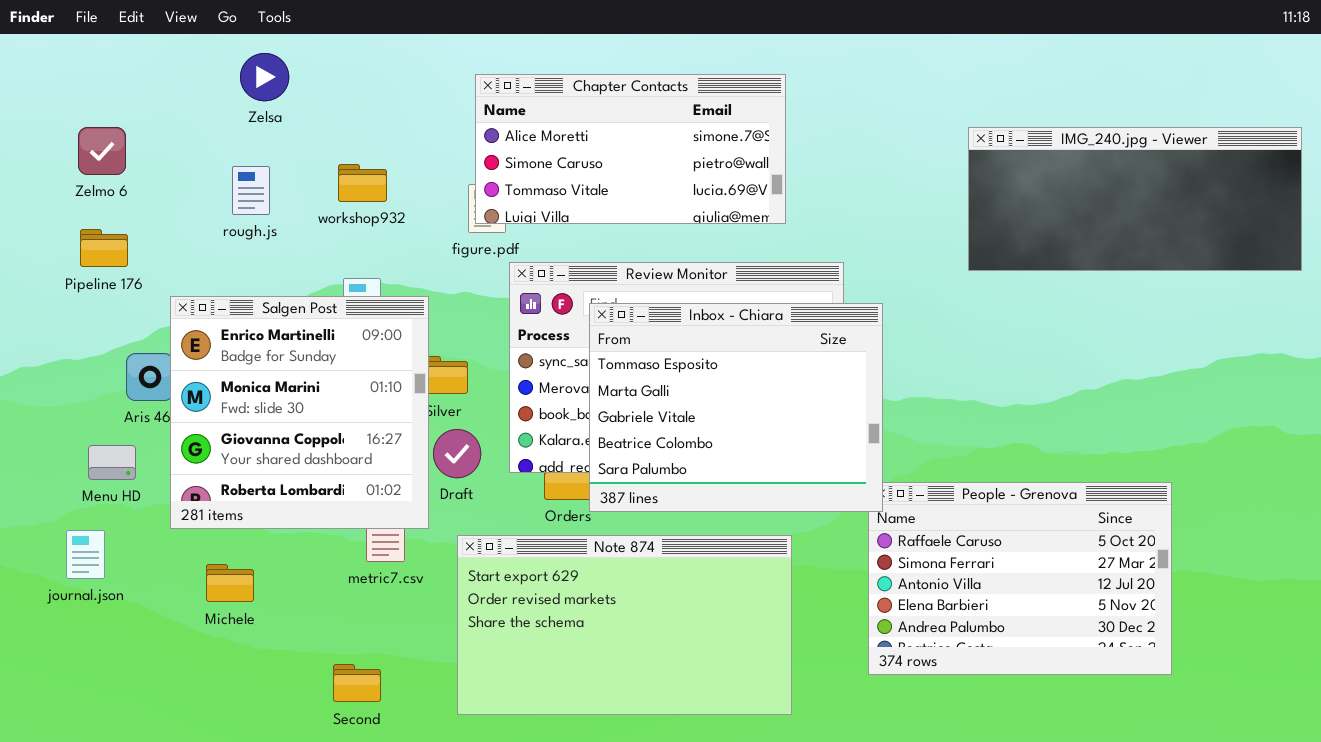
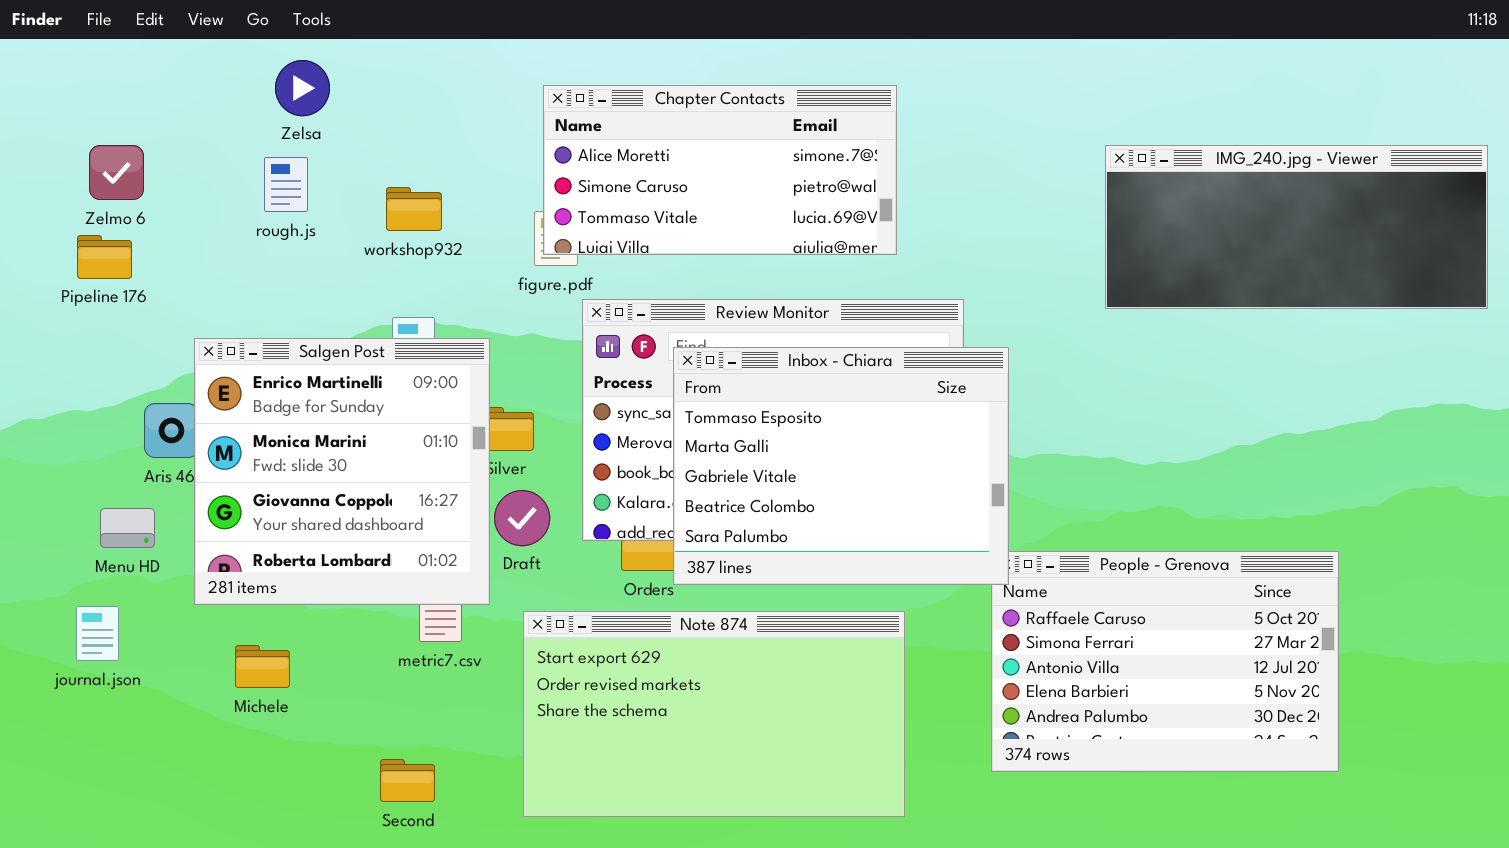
rough.js: [232,166,270,215] -> [264,157,308,212], moved
Pipeline 176: [80,229,128,267] -> [77,235,132,279], moved

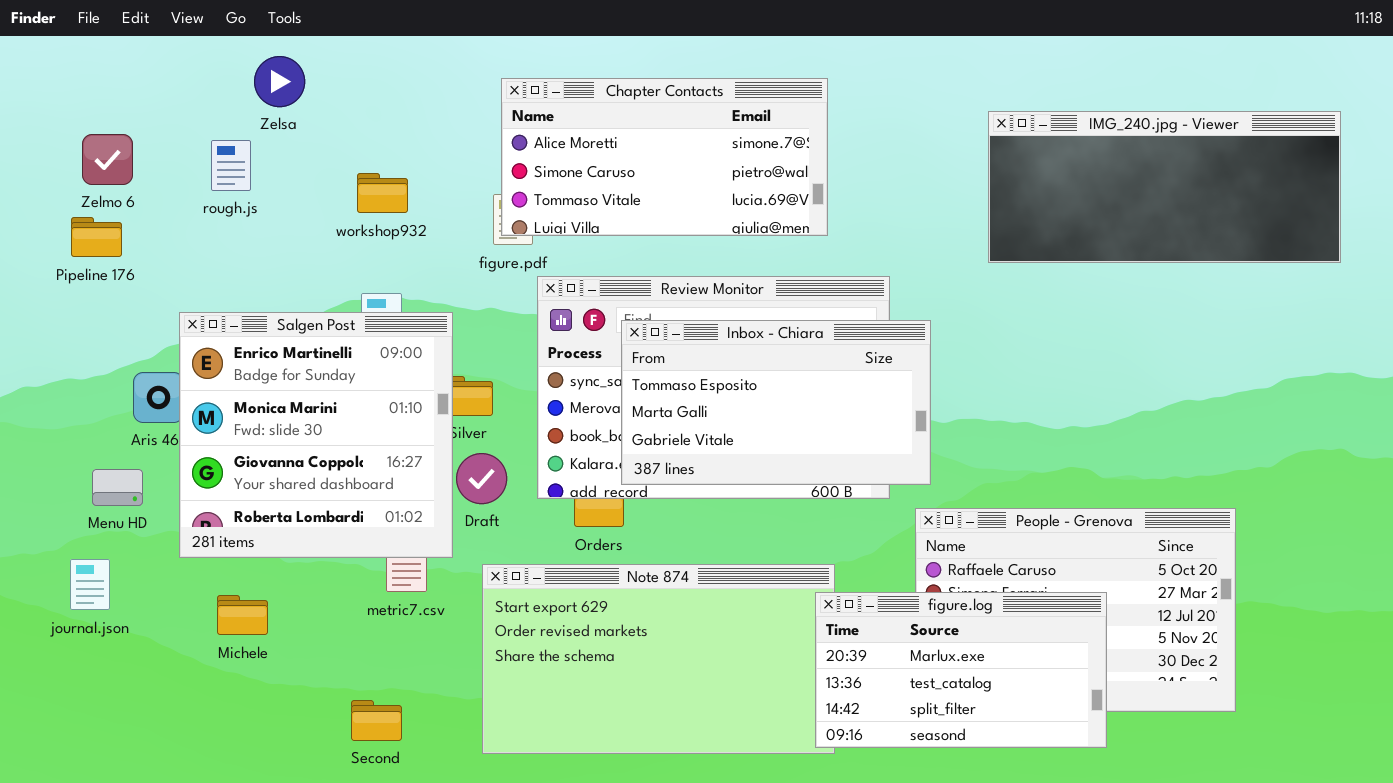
IMG_240.jpg - Viewer: [1105,145,1488,309] -> [988,111,1341,263], moved
rough.js: [264,157,308,212] -> [211,140,251,191], moved
Inbox - Chiara: [673,347,1009,585] -> [621,320,931,485], resized
figure.log: none -> [815,592,1107,748], opened

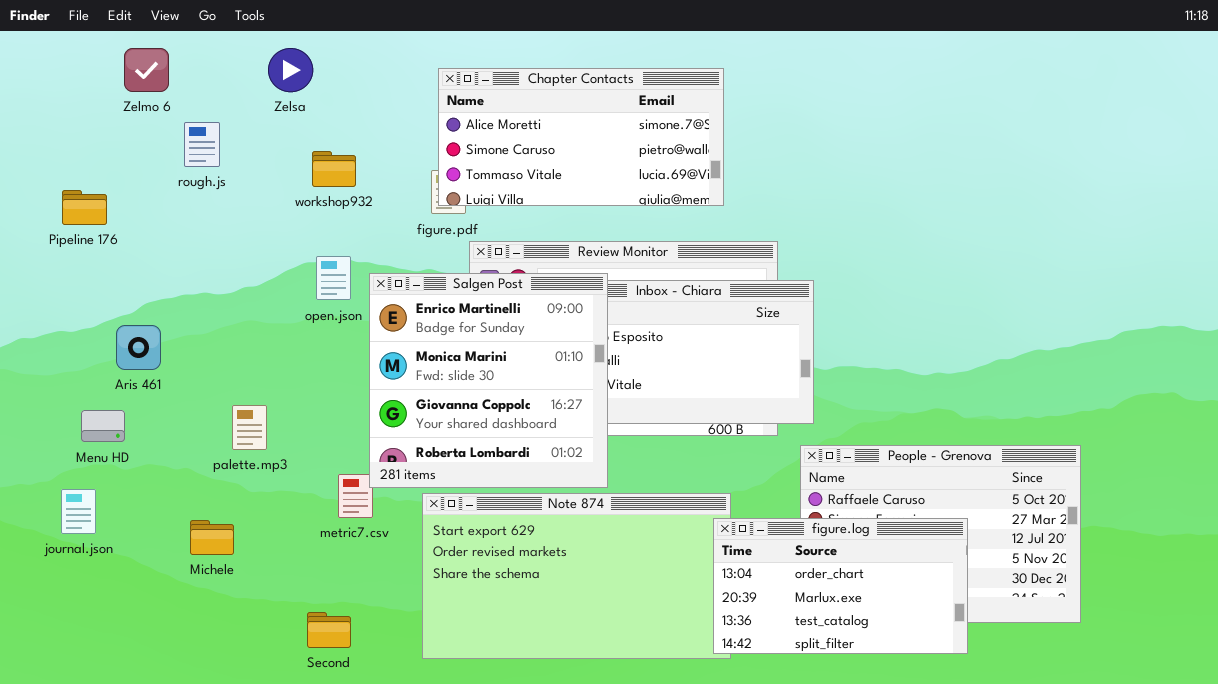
Zelsa: [254,56,305,107] -> [268,48,313,92], moved
IMG_240.jpg - Viewer: [988,111,1341,263] -> none, closed
Zelmo 6: [82,134,133,185] -> [124,48,169,92], moved
Salgen Post: [179,312,453,558] -> [369,273,608,488], moved
figure.log: [815,592,1107,748] -> [713,518,968,654], scrolled up 1 row

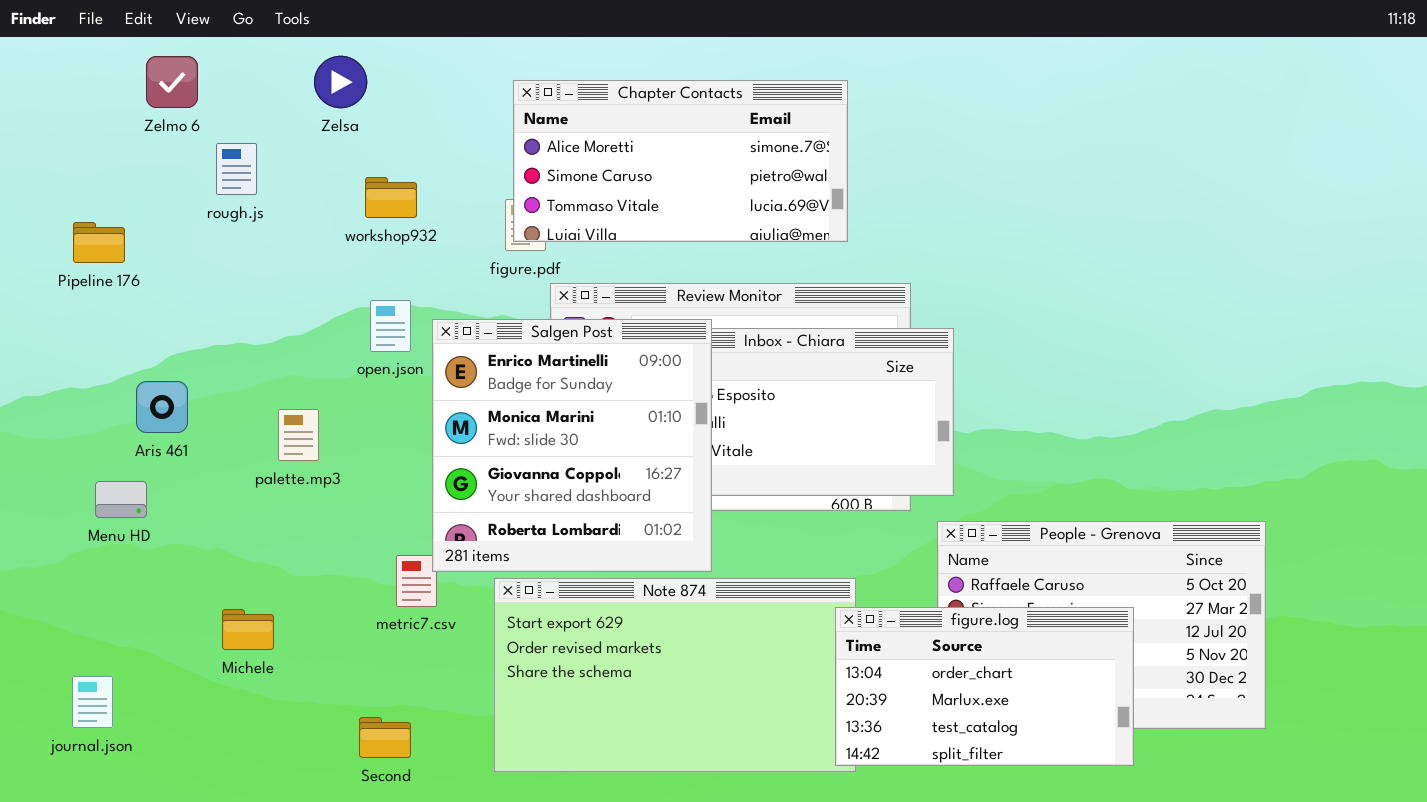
palette.mp3: [232,405,267,450] -> [278,409,319,461], moved
journal.json: [61,489,96,534] -> [72,676,113,728], moved

